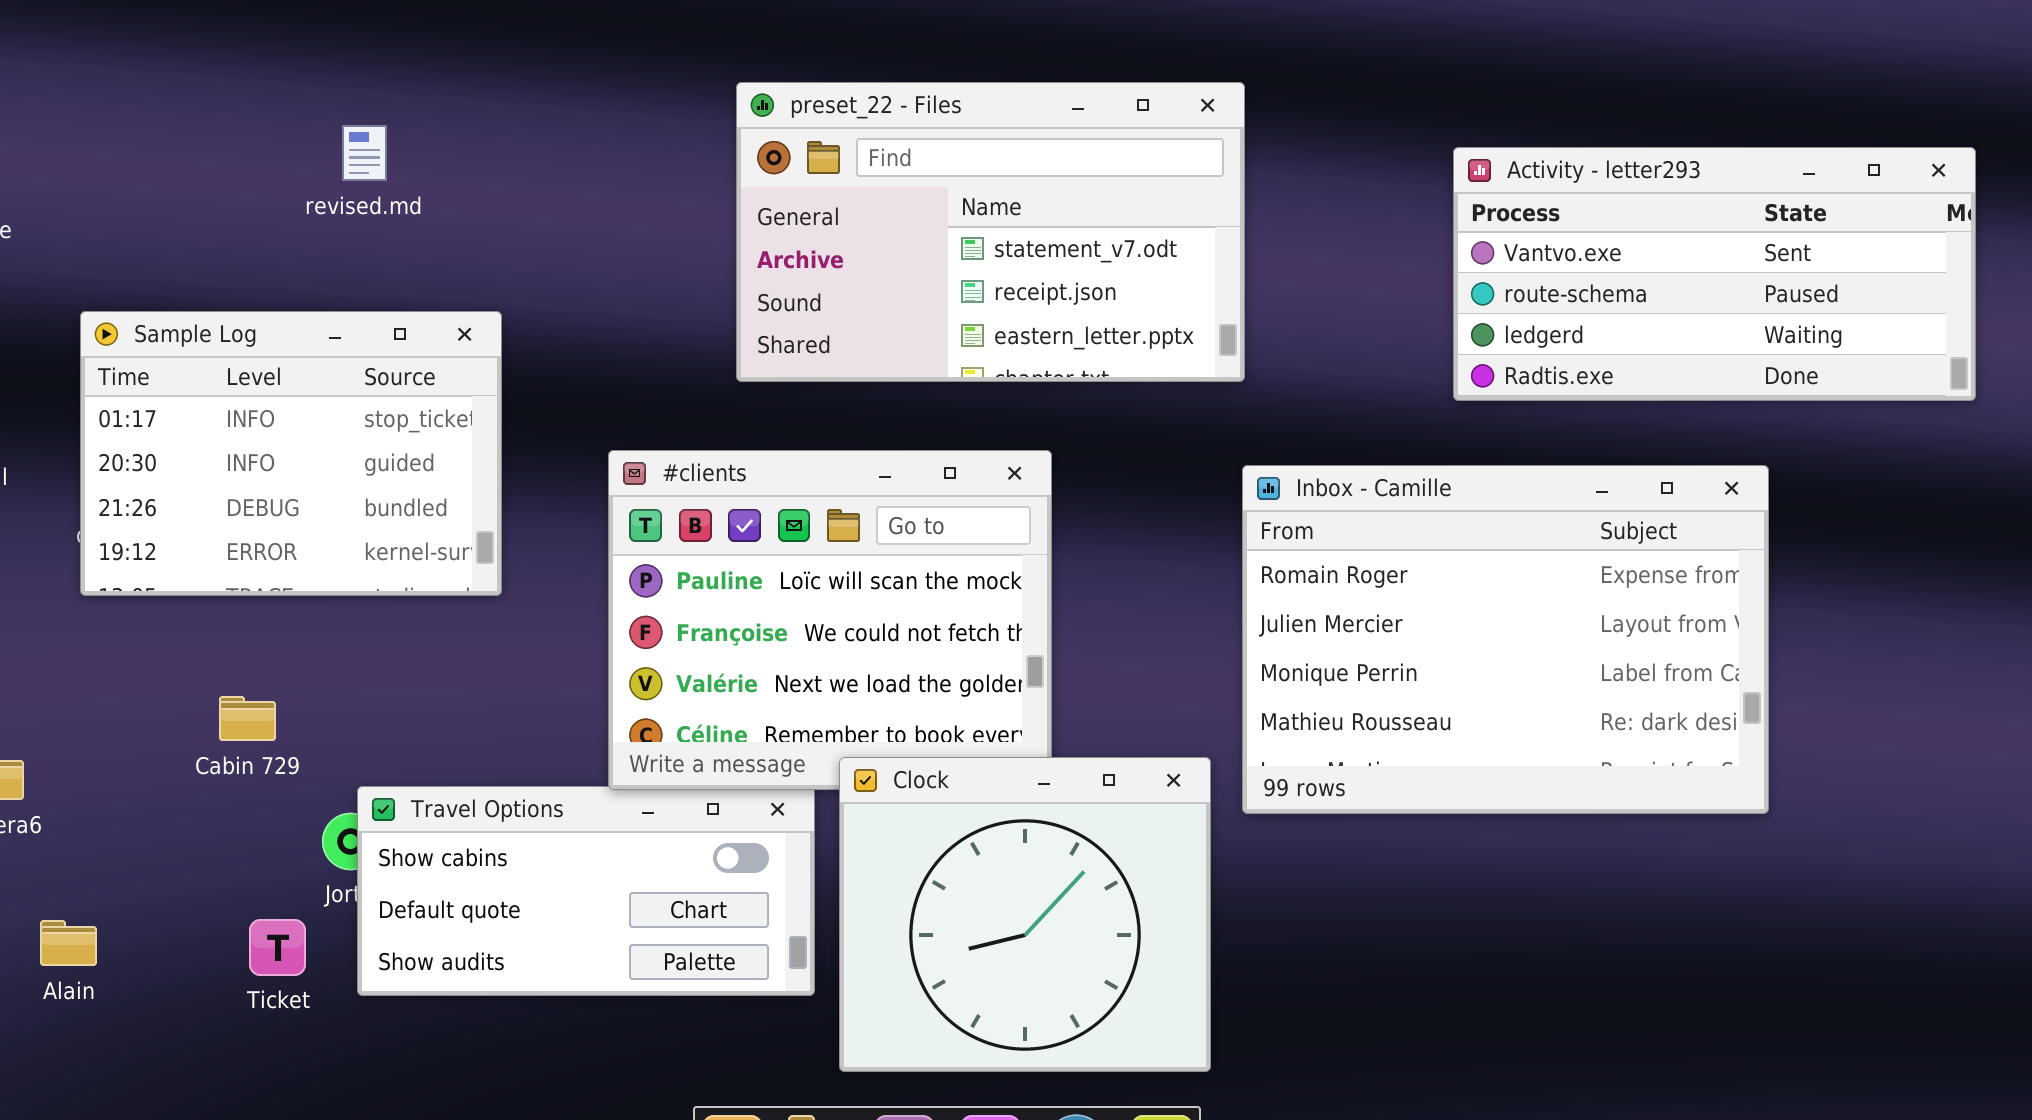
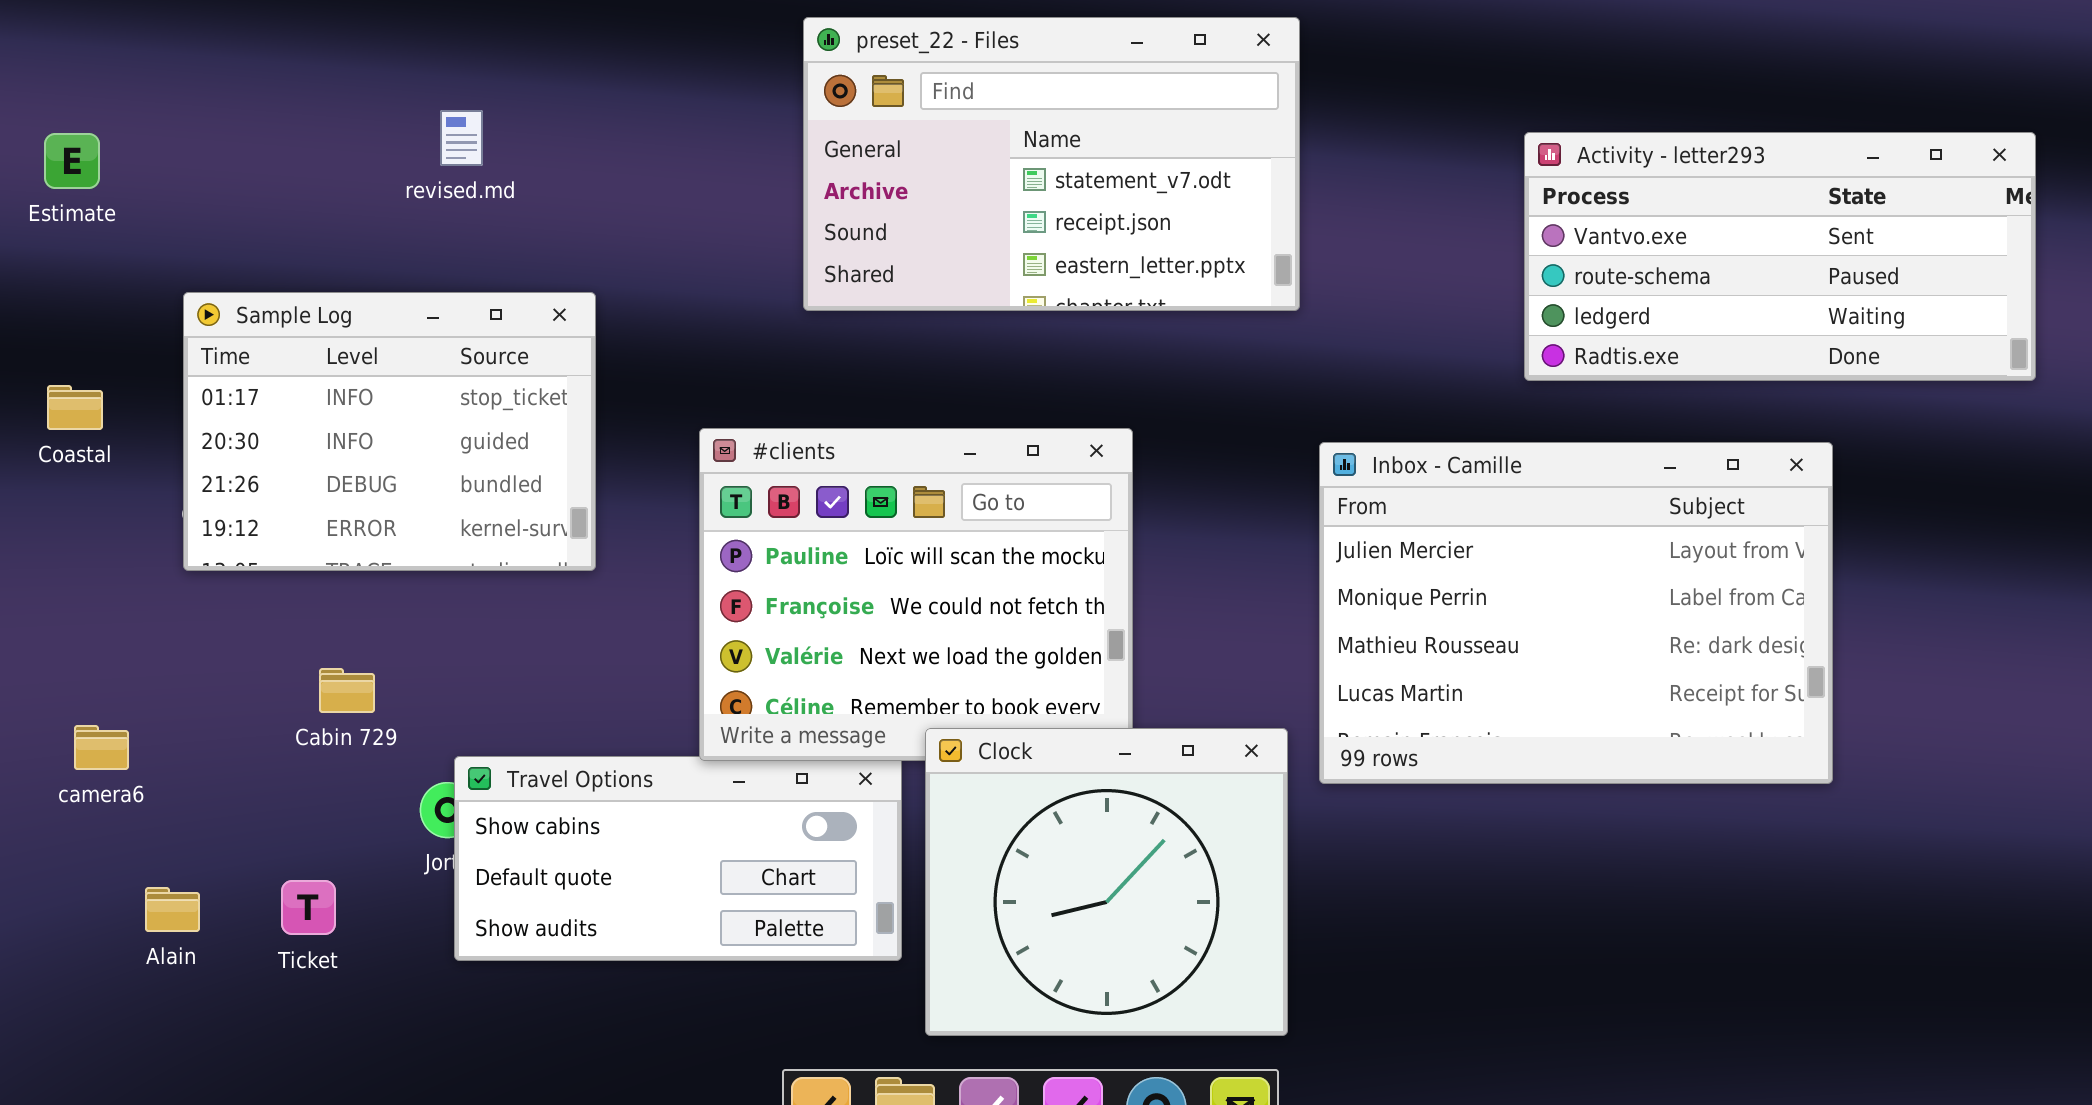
preset_22 - Files: [736,82,1245,382] -> [803,17,1300,311], moved
Inbox - Camille: [1242,465,1769,814] -> [1319,442,1833,784], scrolled down 1 row
Ticket: [249,919,306,976] -> [281,880,336,935], moved

